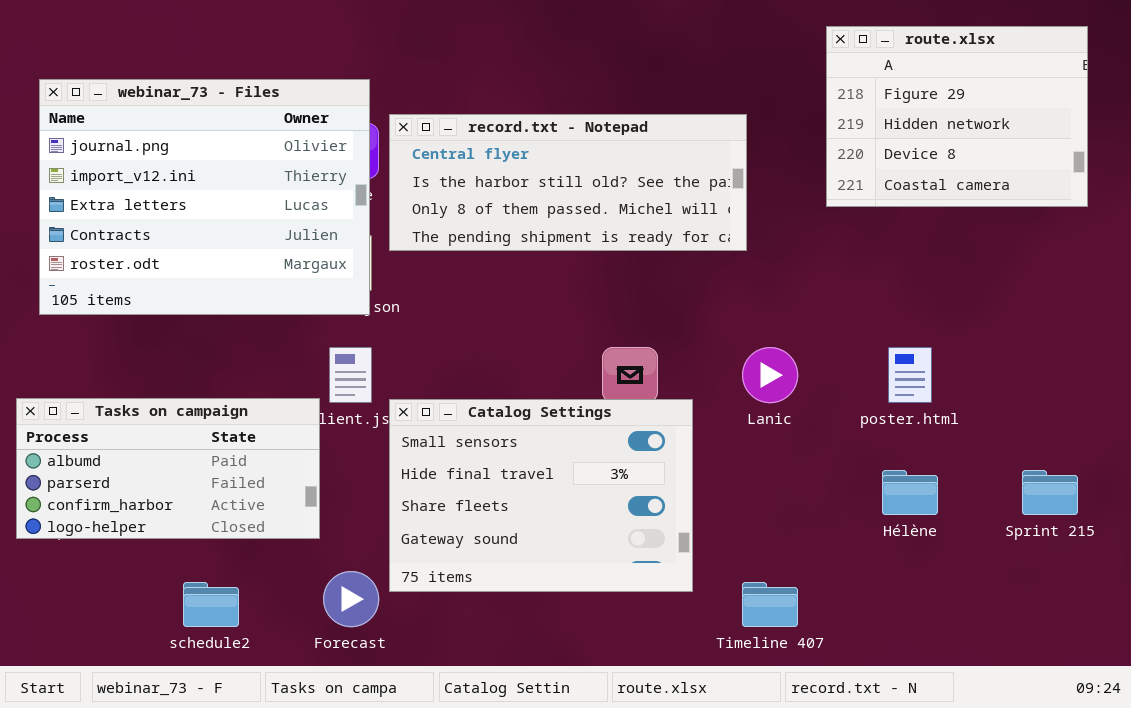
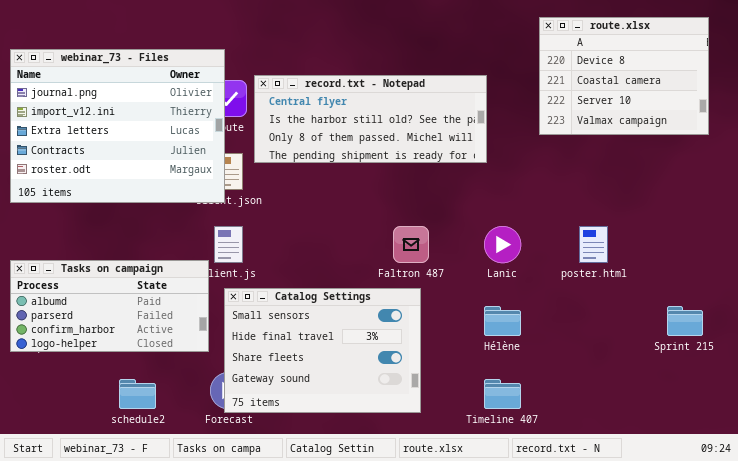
route.xlsx: [826,26,1088,207] -> [539,17,709,135], scrolled down 2 rows
webinar_73 - Files: [39,79,370,315] -> [10,49,225,203], moved
Catalog Settings: [389,399,693,592] -> [224,288,421,413], moved
Hélène: [882,470,938,515] -> [484,306,521,336], moved

